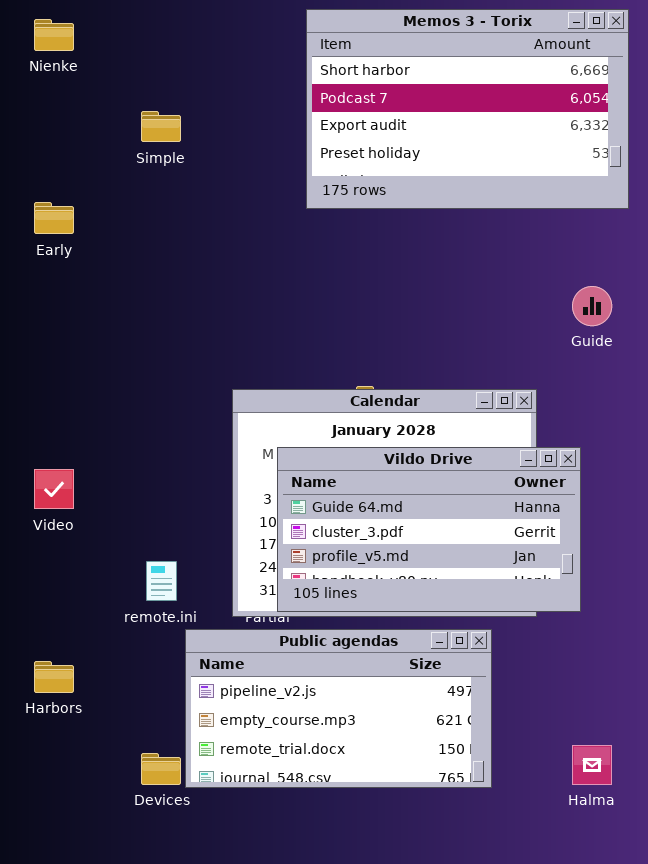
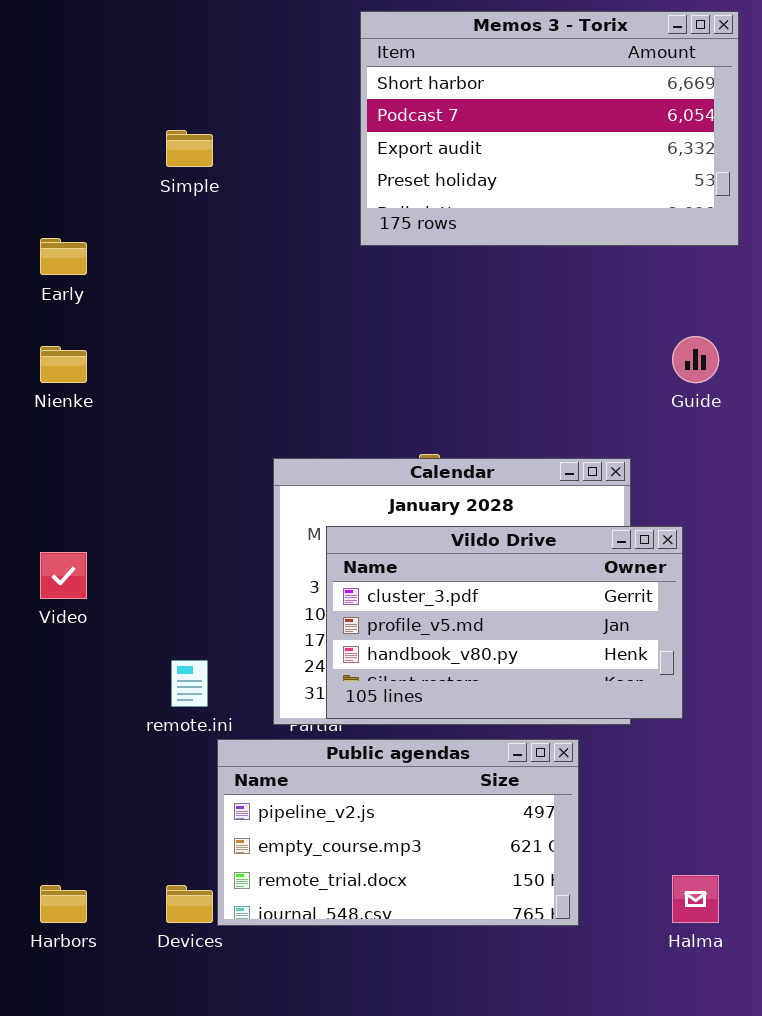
Nienke: [34,19,74,51] -> [40,346,87,383], moved
Vildo Drive: [277,447,581,612] -> [326,526,683,719], scrolled down 1 row
Harbors: [34,661,74,693] -> [40,885,87,923], moved

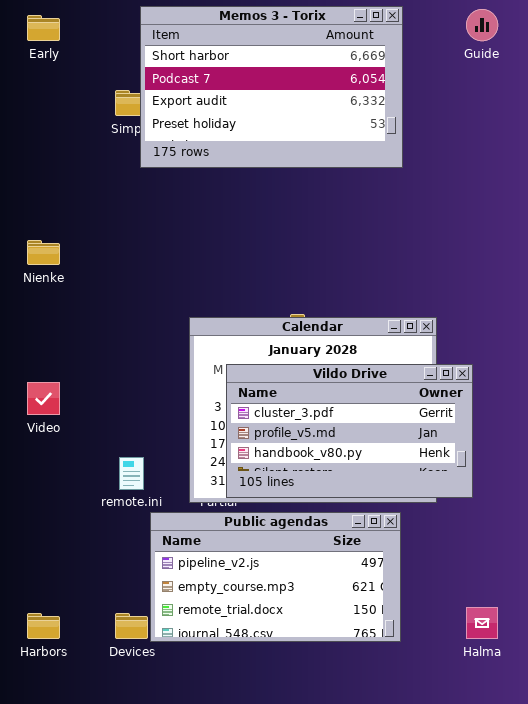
Memos 3 - Torix: [360,11,739,246] -> [140,6,403,168], moved
Early: [40,238,87,275] -> [27,15,60,41], moved
Guide: [672,336,719,383] -> [466,9,498,41], moved

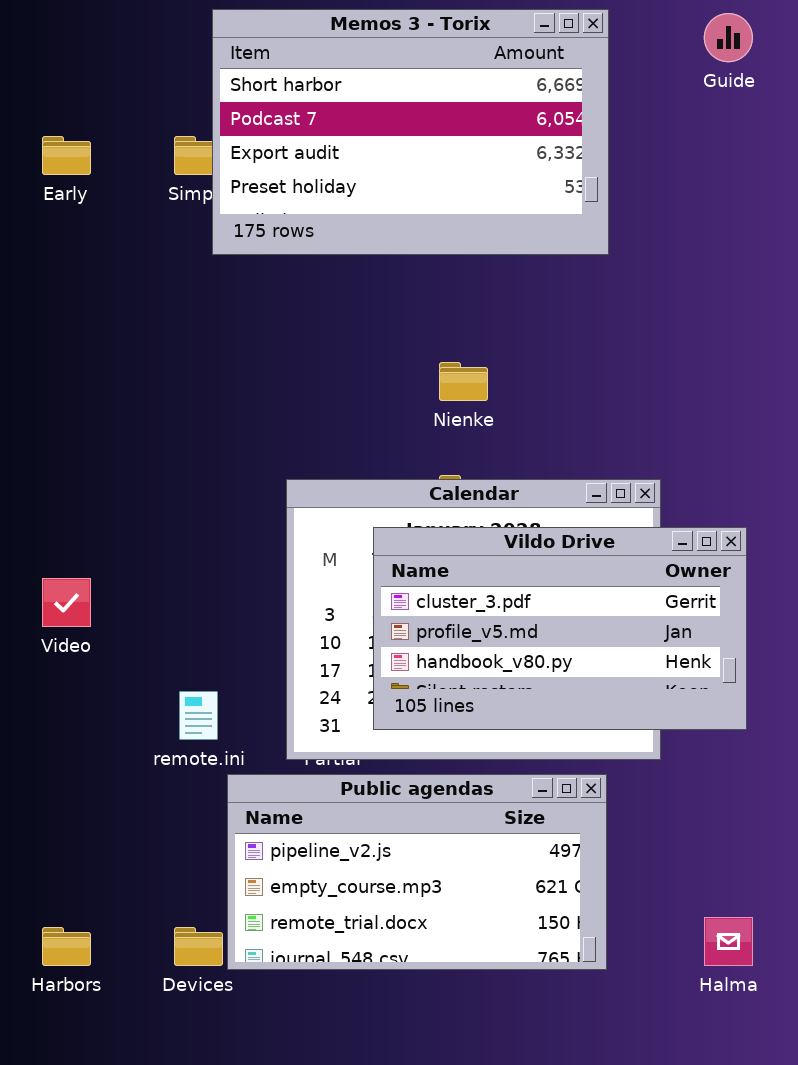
Early: [27,15,60,41] -> [42,136,91,175], moved
Nienke: [27,240,60,265] -> [439,362,488,401], moved
Vildo Drive: [226,364,473,498] -> [373,527,747,730], moved

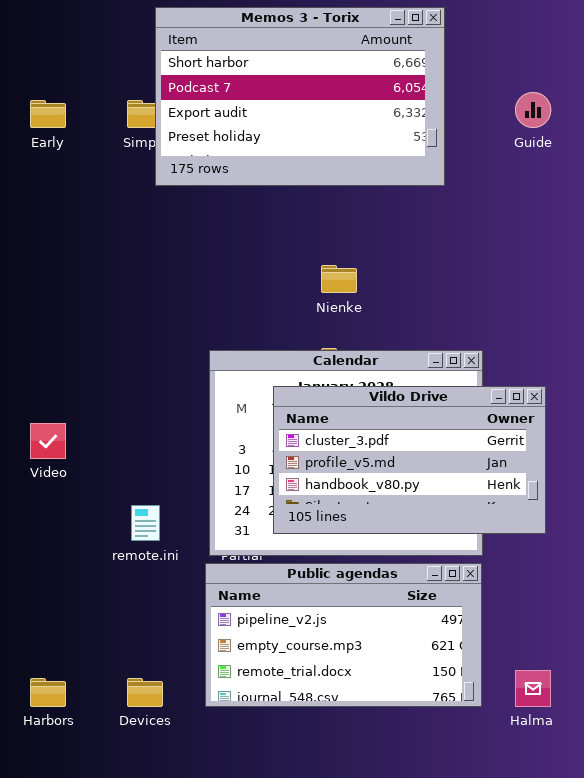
Guide: [704,13,753,62] -> [515,92,551,128], moved
Public agendas: [227,774,607,970] -> [205,563,482,707], moved

